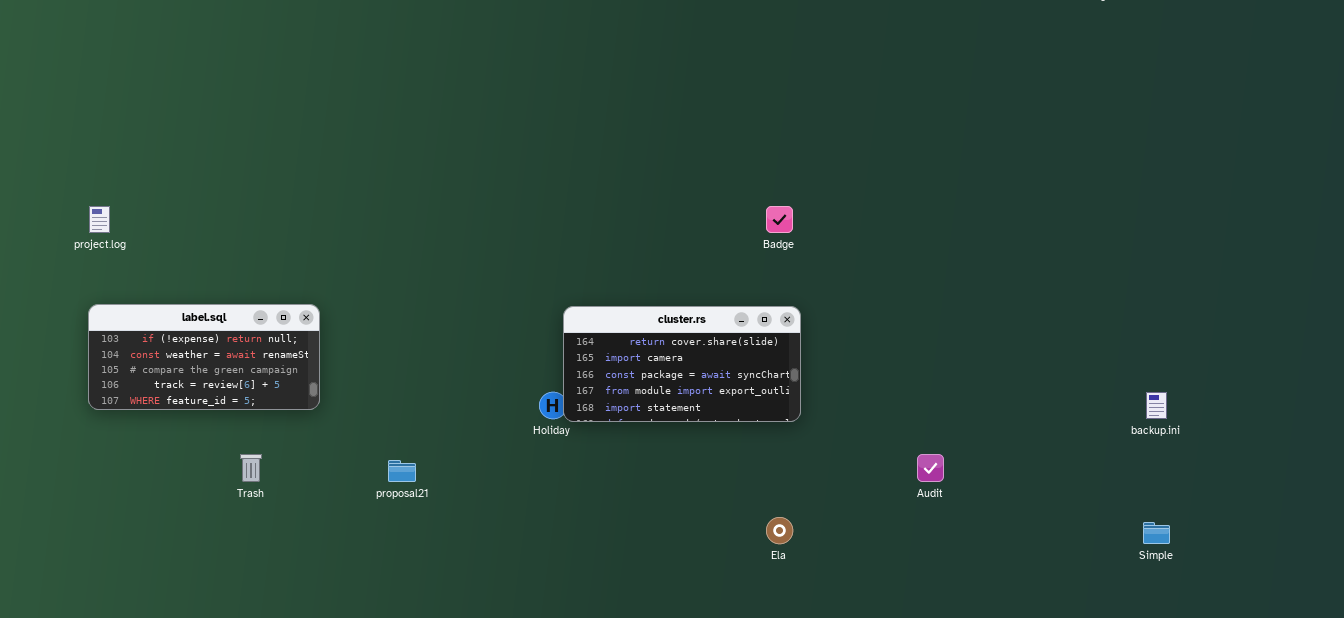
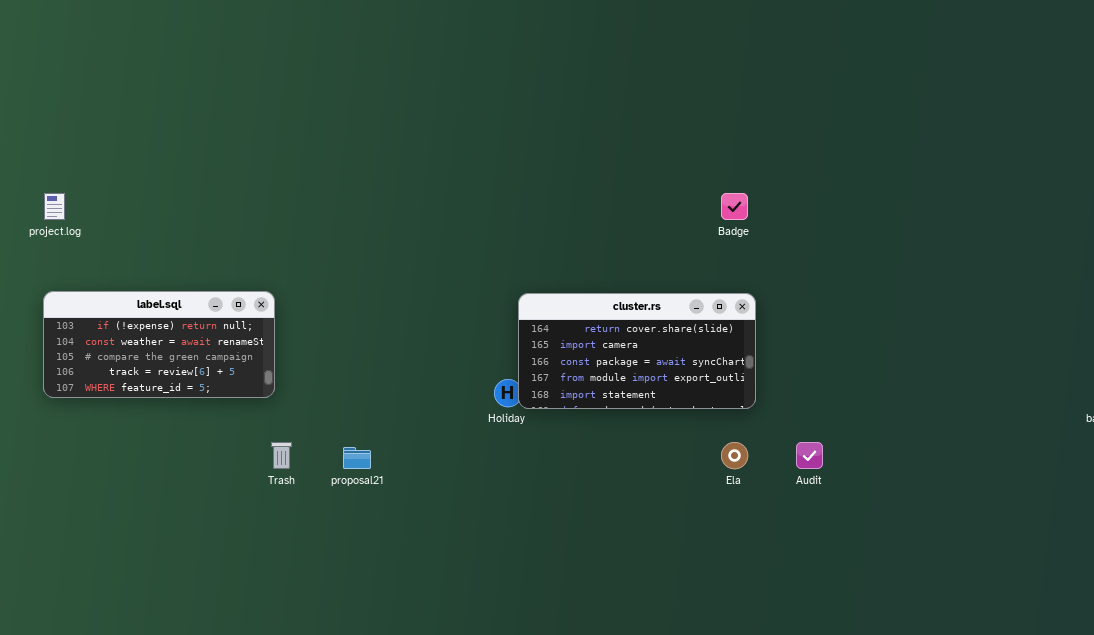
Trash: [240,454,262,482] -> [271,442,292,469], moved
Audit: [917,454,944,482] -> [796,442,823,469], moved
Ela: [766,517,793,544] -> [721,442,748,469], moved

